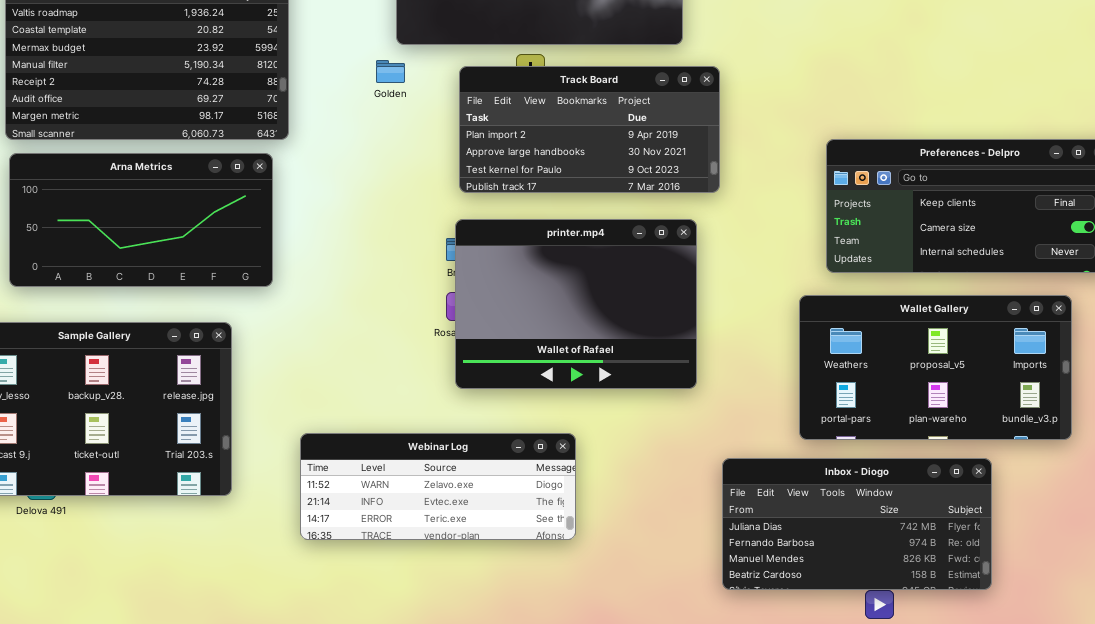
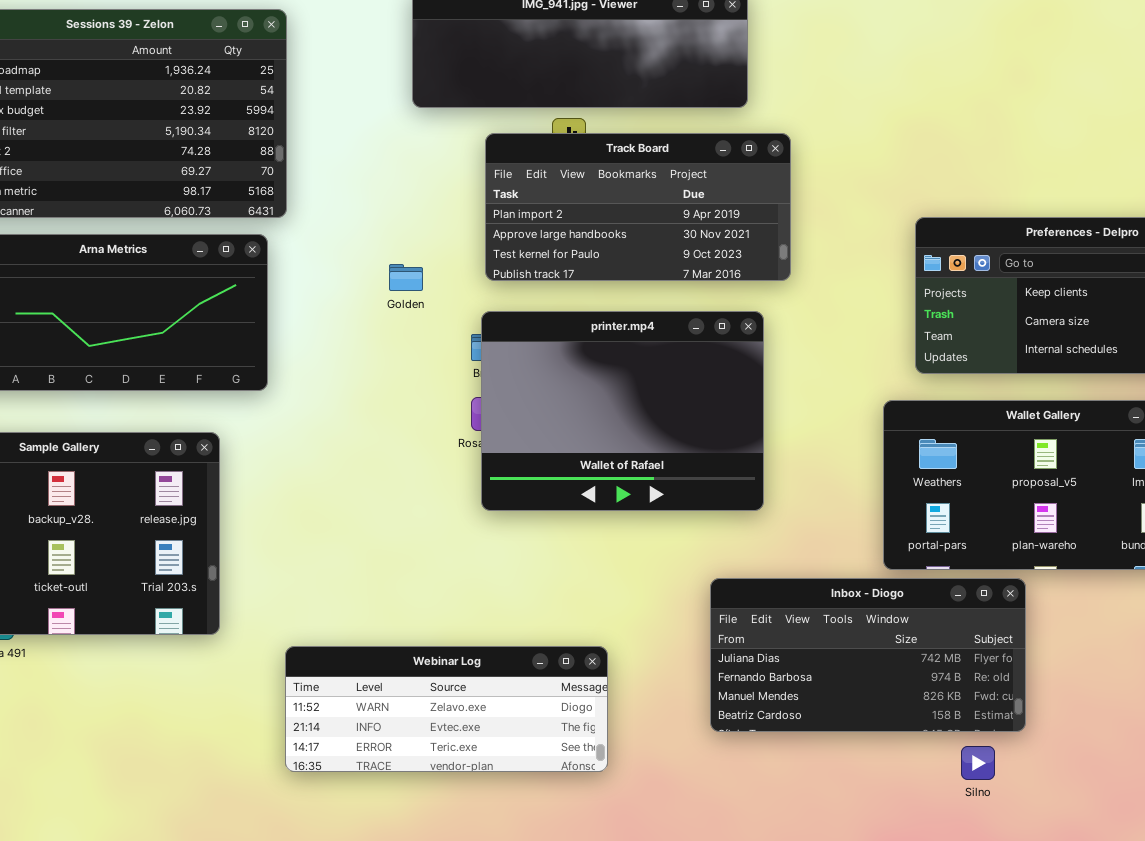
Golden: [376,60,405,83] -> [389,264,423,291], moved
Webinar Log: [300,433,576,540] -> [285,646,608,772], moved
Inbox - Diogo: [722,458,992,590] -> [710,578,1026,732], moved

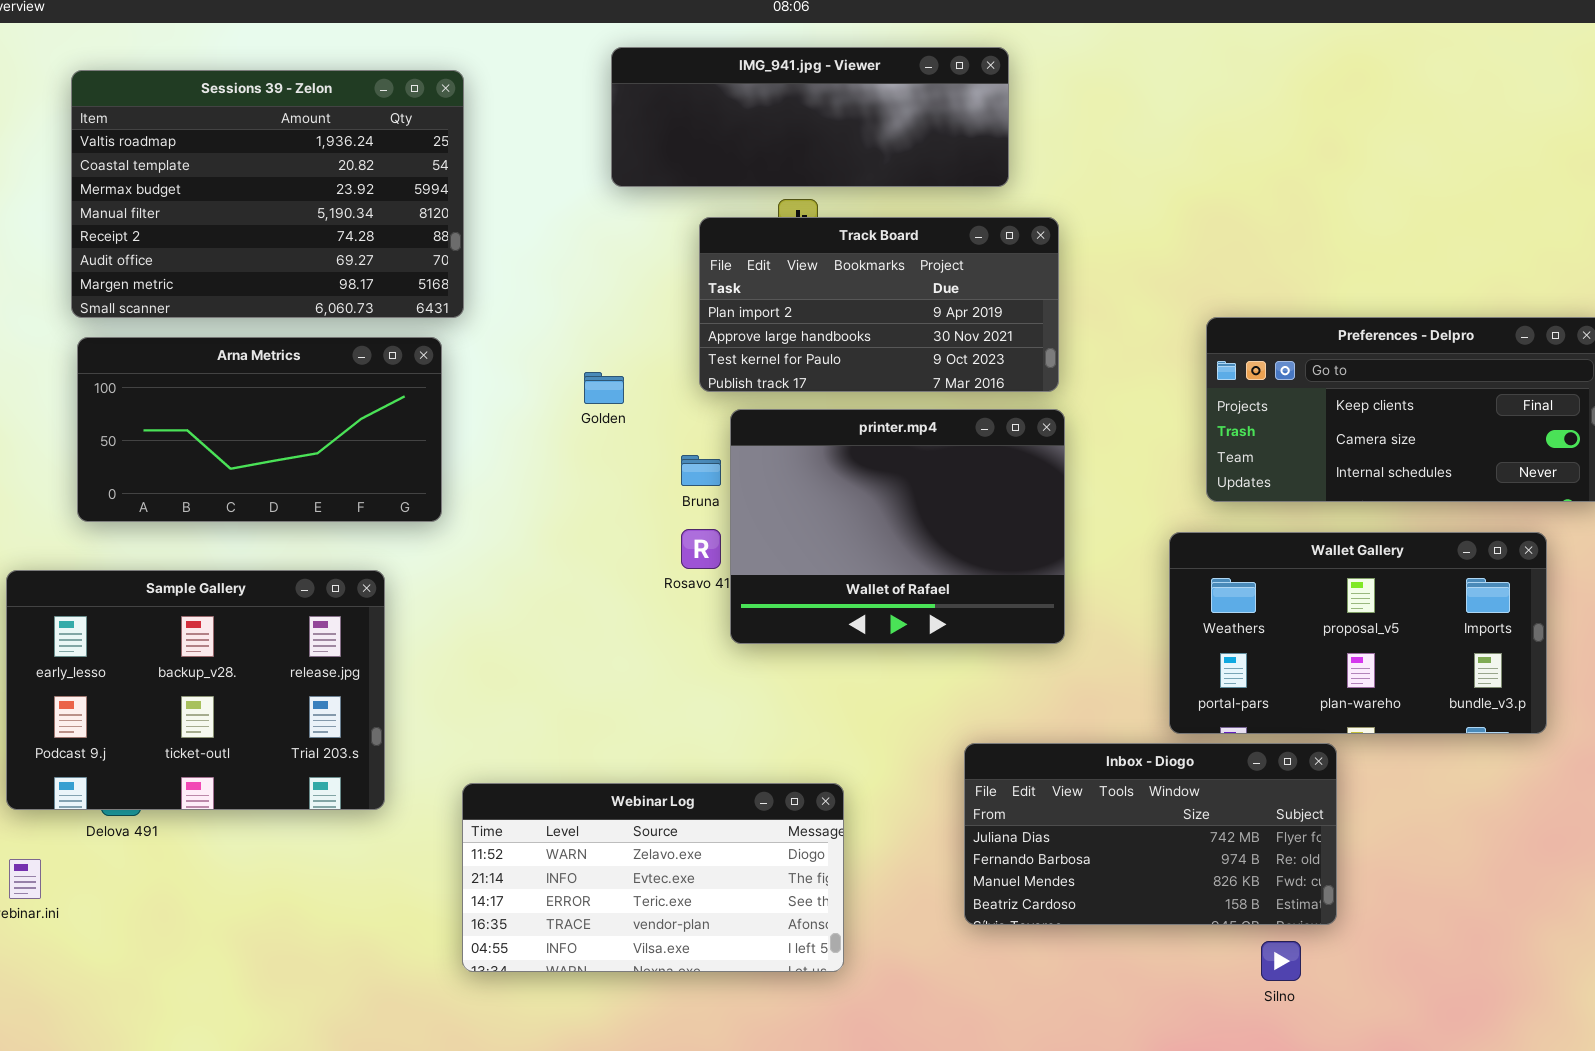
printer.mp4: [481,311,764,511] -> [730,409,1065,644], moved
Webinar Log: [285,646,608,772] -> [462,783,844,972], resized

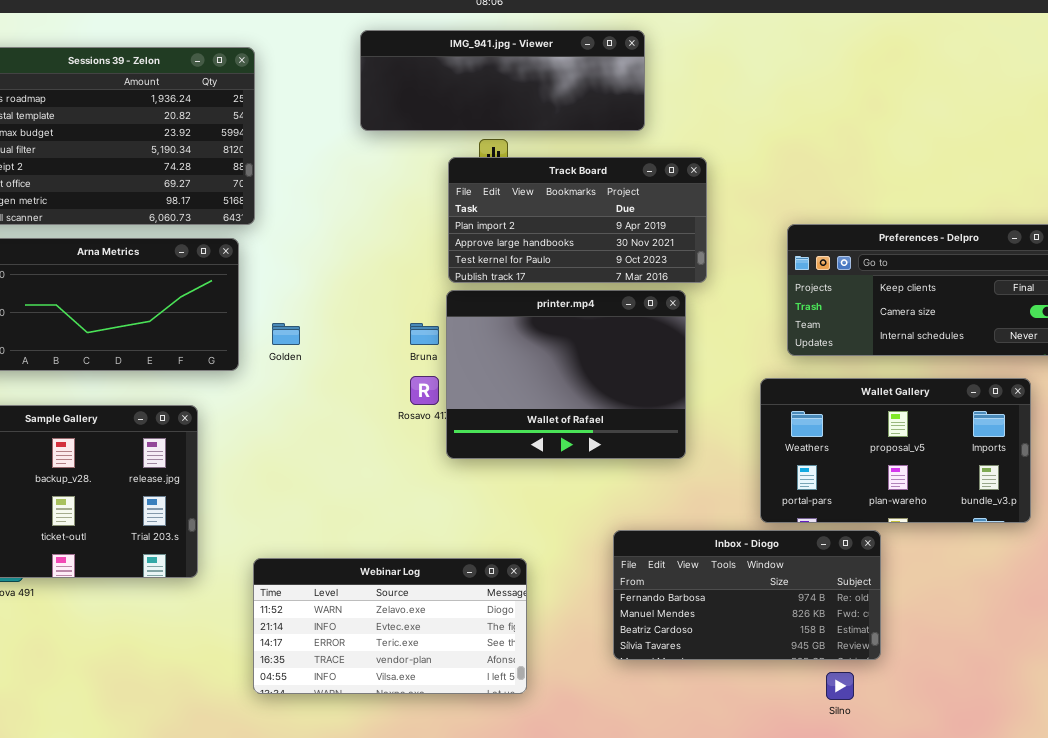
Track Board: [699,217,1059,392] -> [448,157,707,283], moved
Golden: [584,372,624,404] -> [272,323,300,345], moved
Inbox - Diogo: [964,743,1337,925] -> [613,530,881,660], scrolled down 1 row

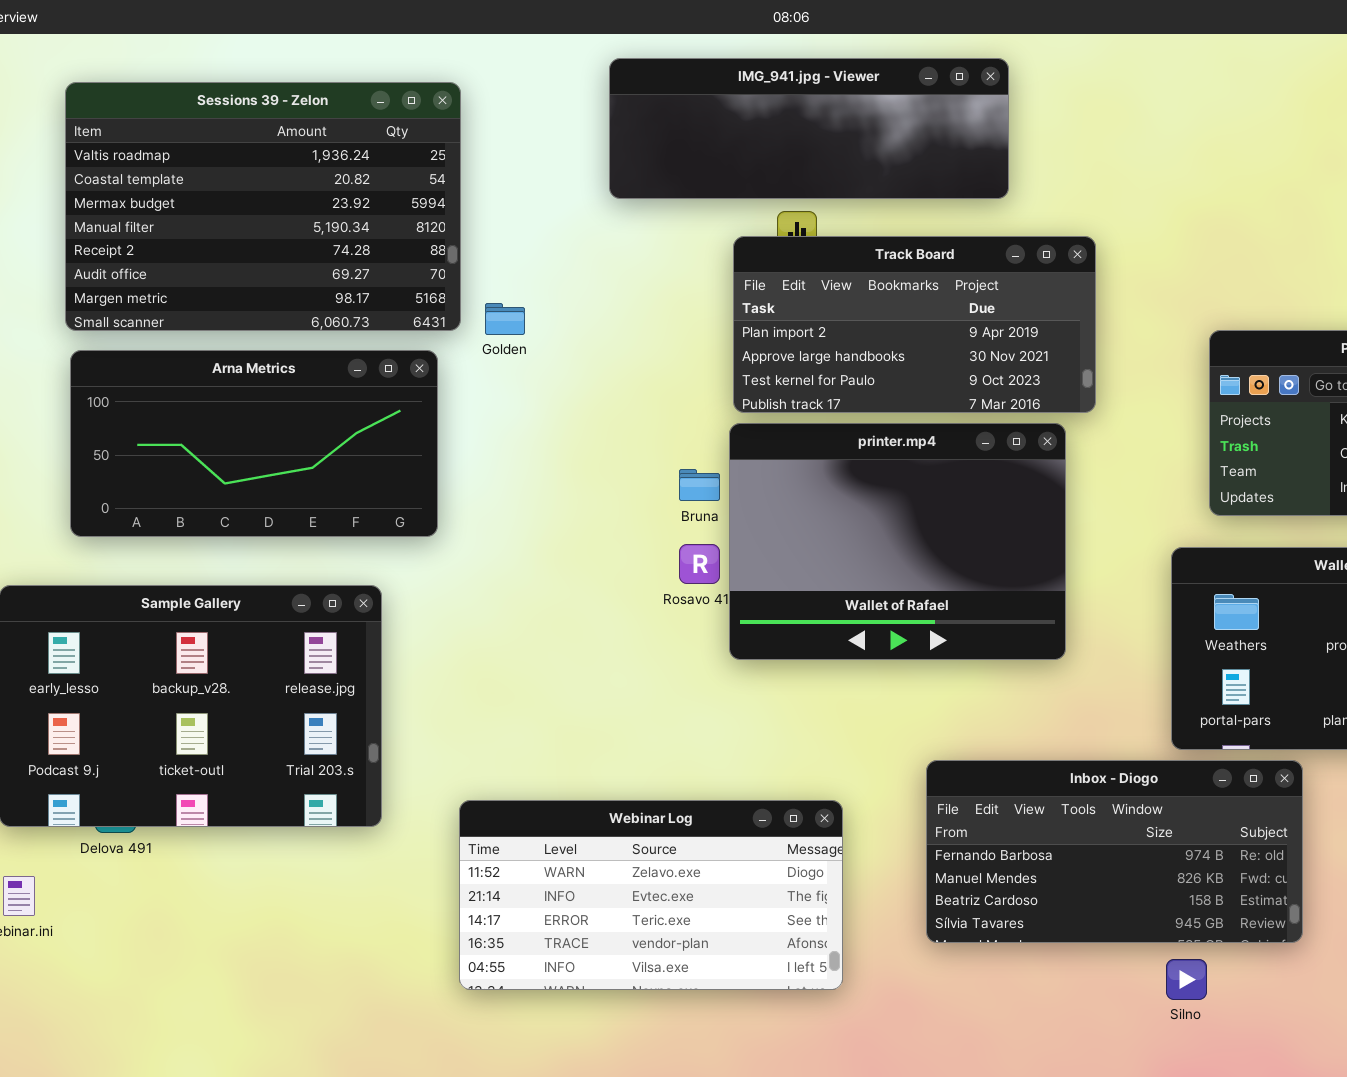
Golden: [272,323,300,345] -> [485,303,525,335], moved
Inbox - Diogo: [613,530,881,660] -> [926,760,1303,943], moved
Silno: [826,672,854,700] -> [1166,959,1207,1000], moved

